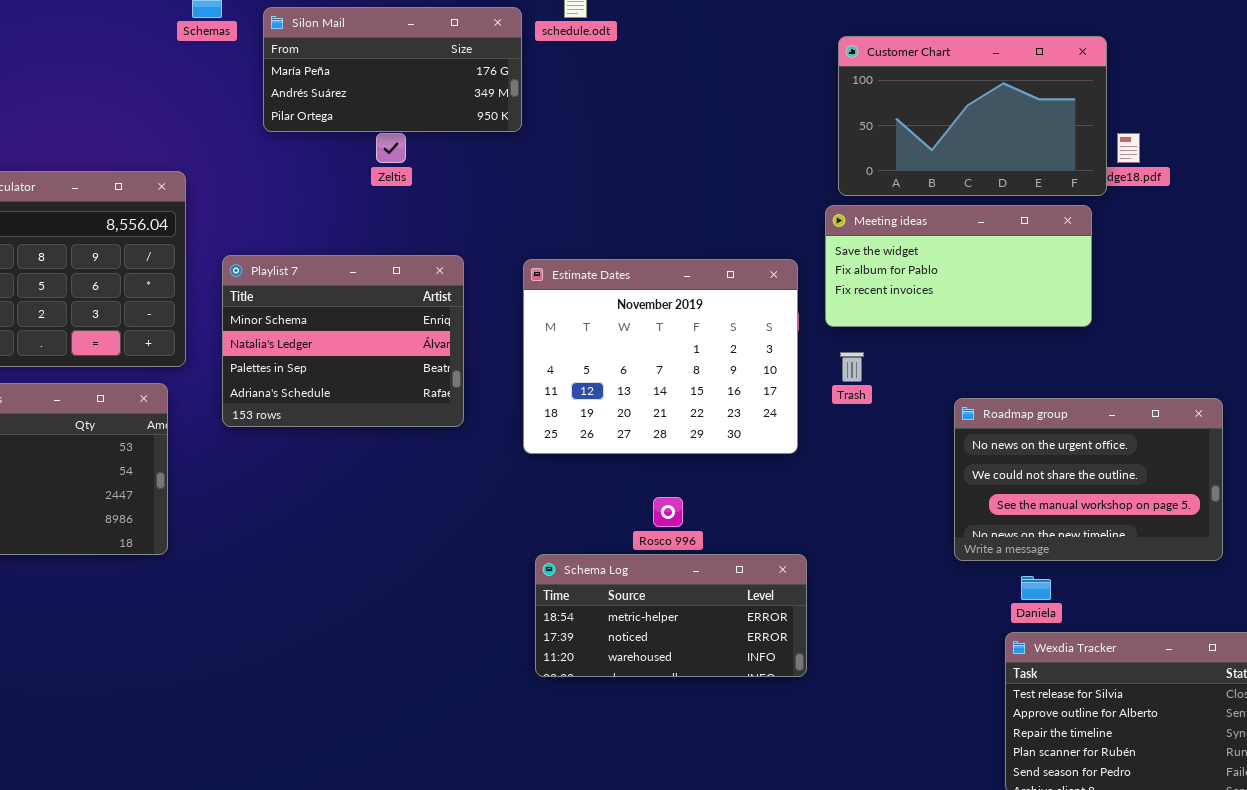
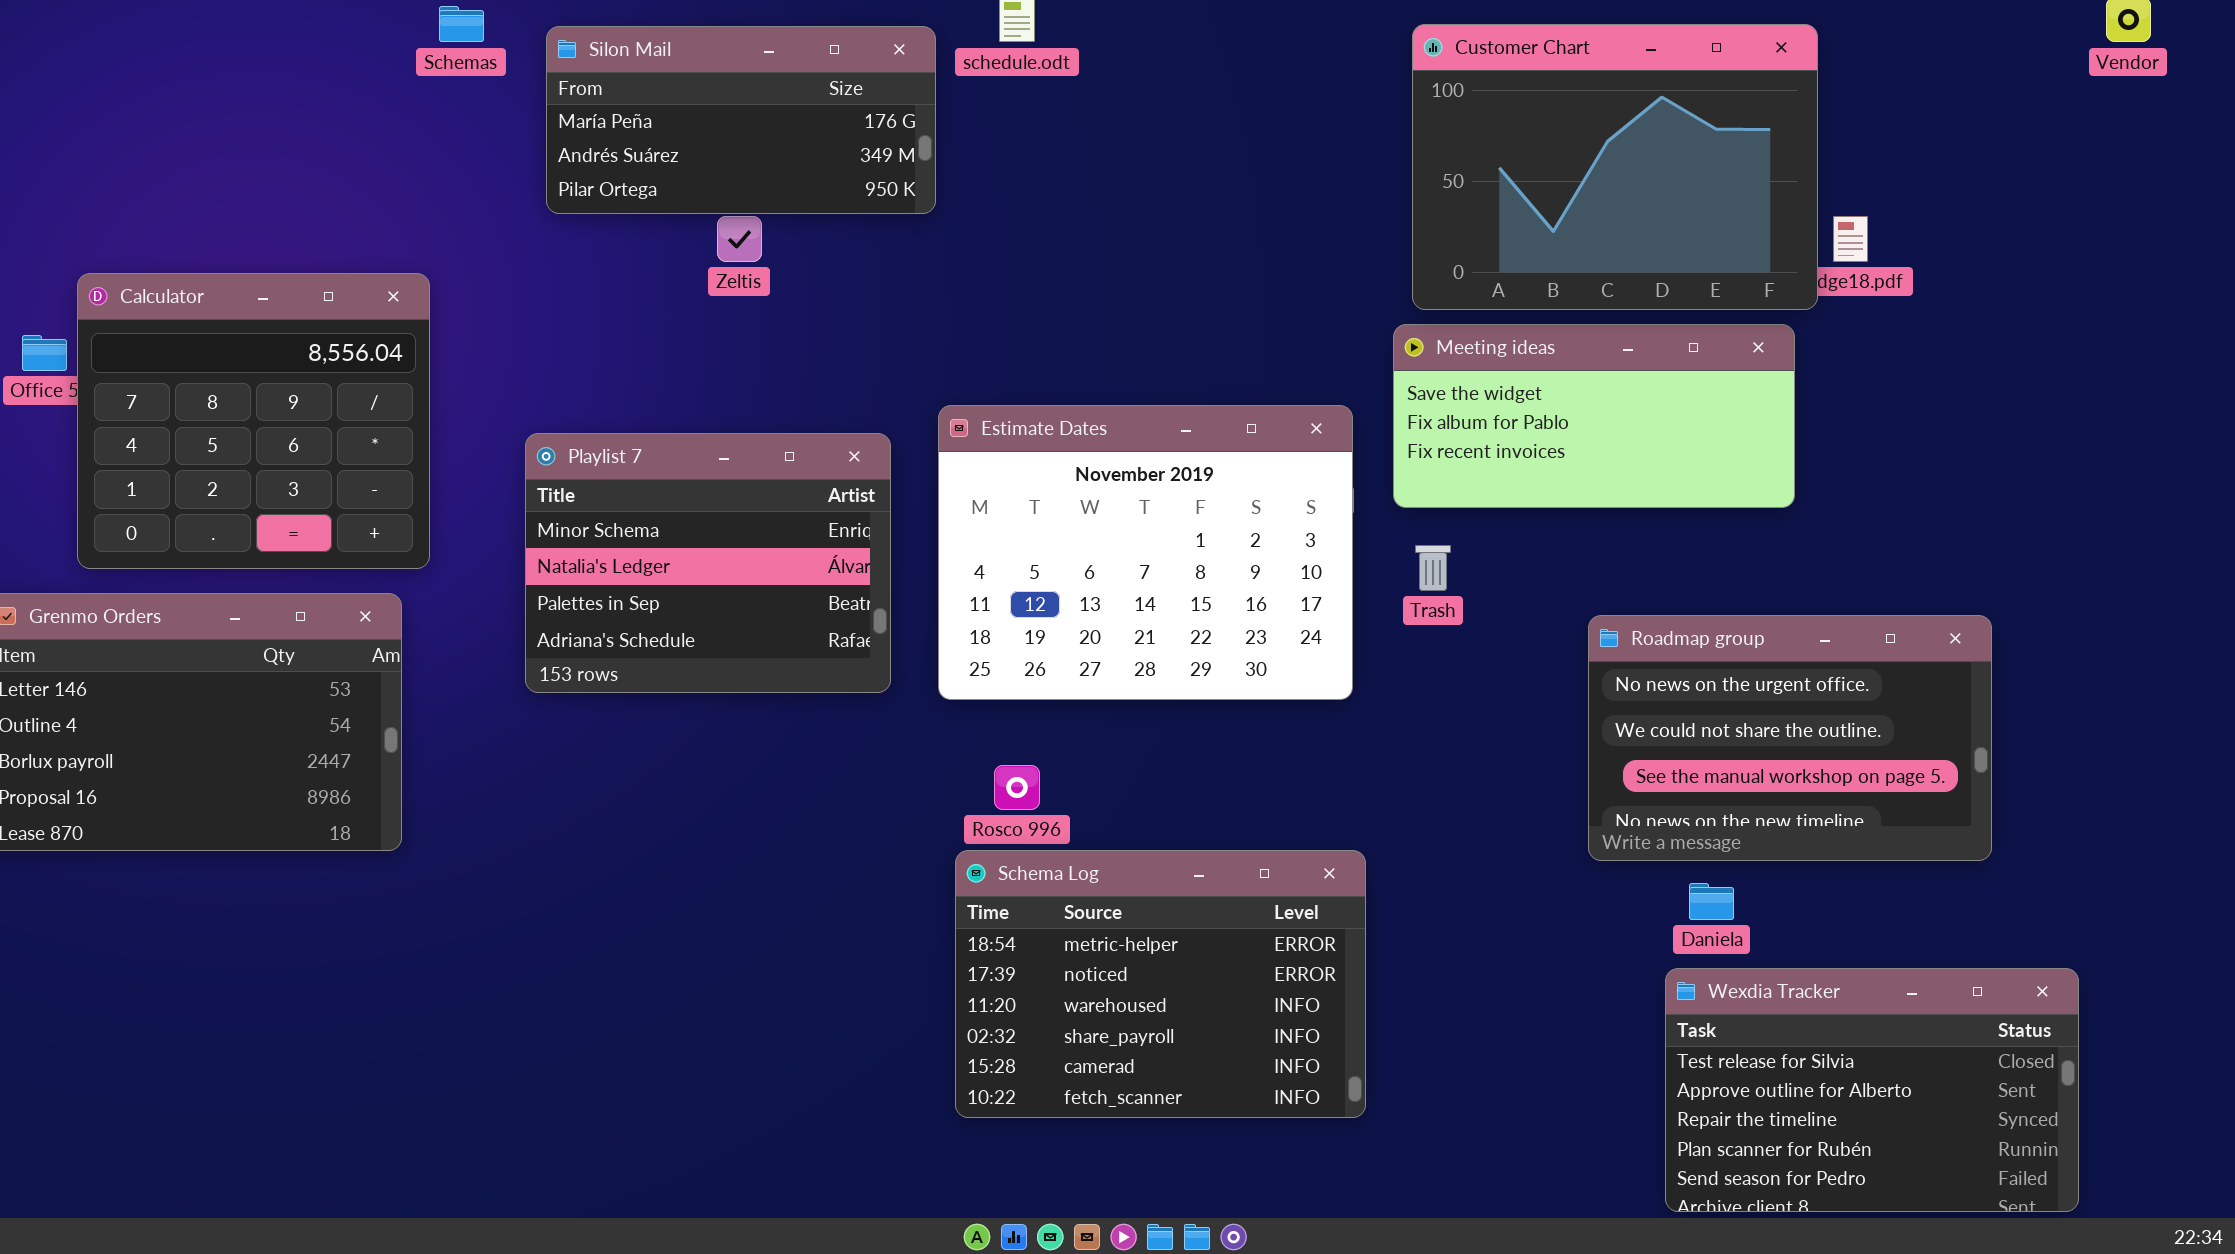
Customer Chart: [838,36,1107,196] -> [1412,24,1818,310], resized
Playlist 7: [222,255,464,427] -> [525,433,891,693], moved
Rosco 996: [653,497,683,527] -> [994,765,1040,810], moved
Schema Log: [535,554,807,677] -> [955,850,1366,1118], resized

